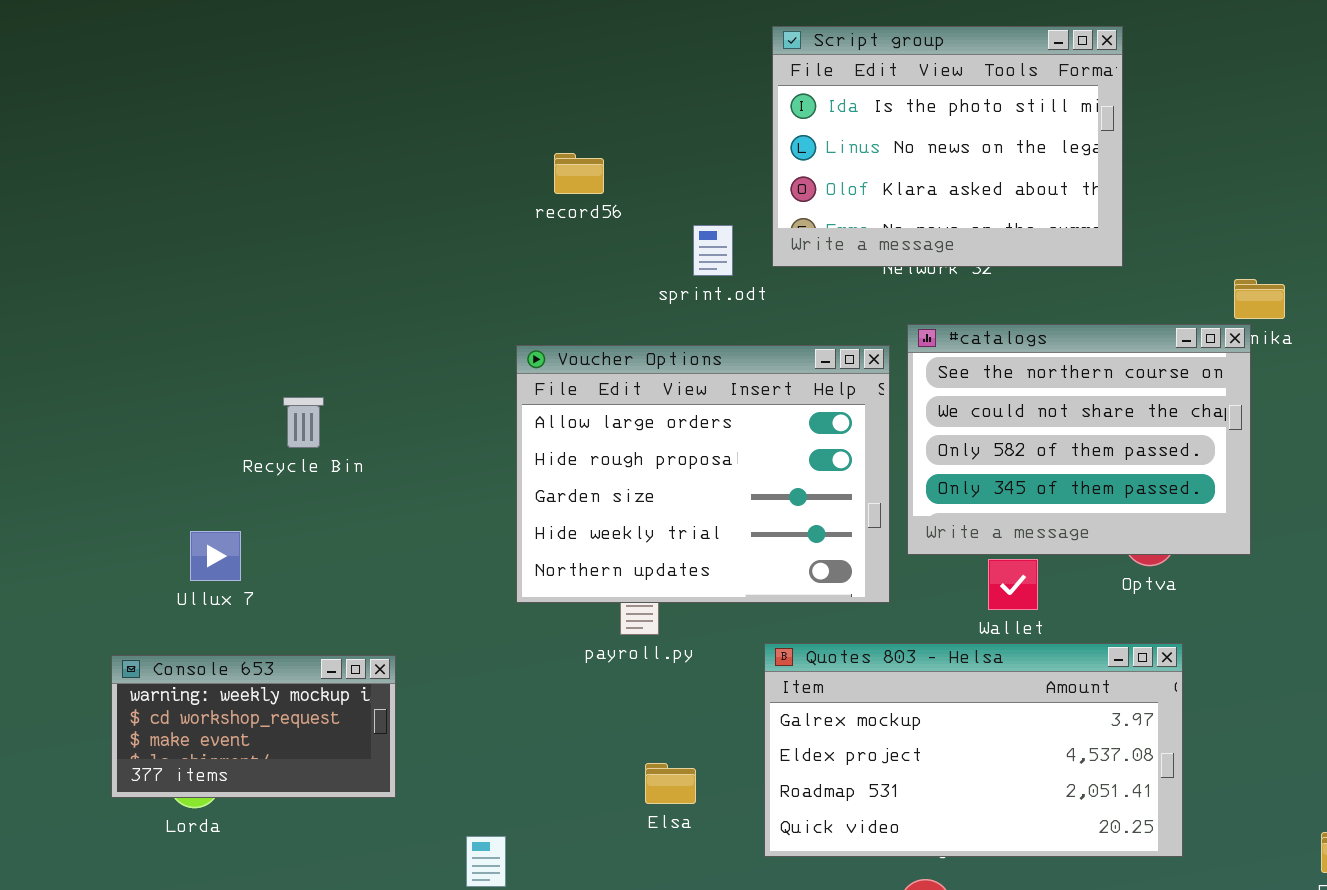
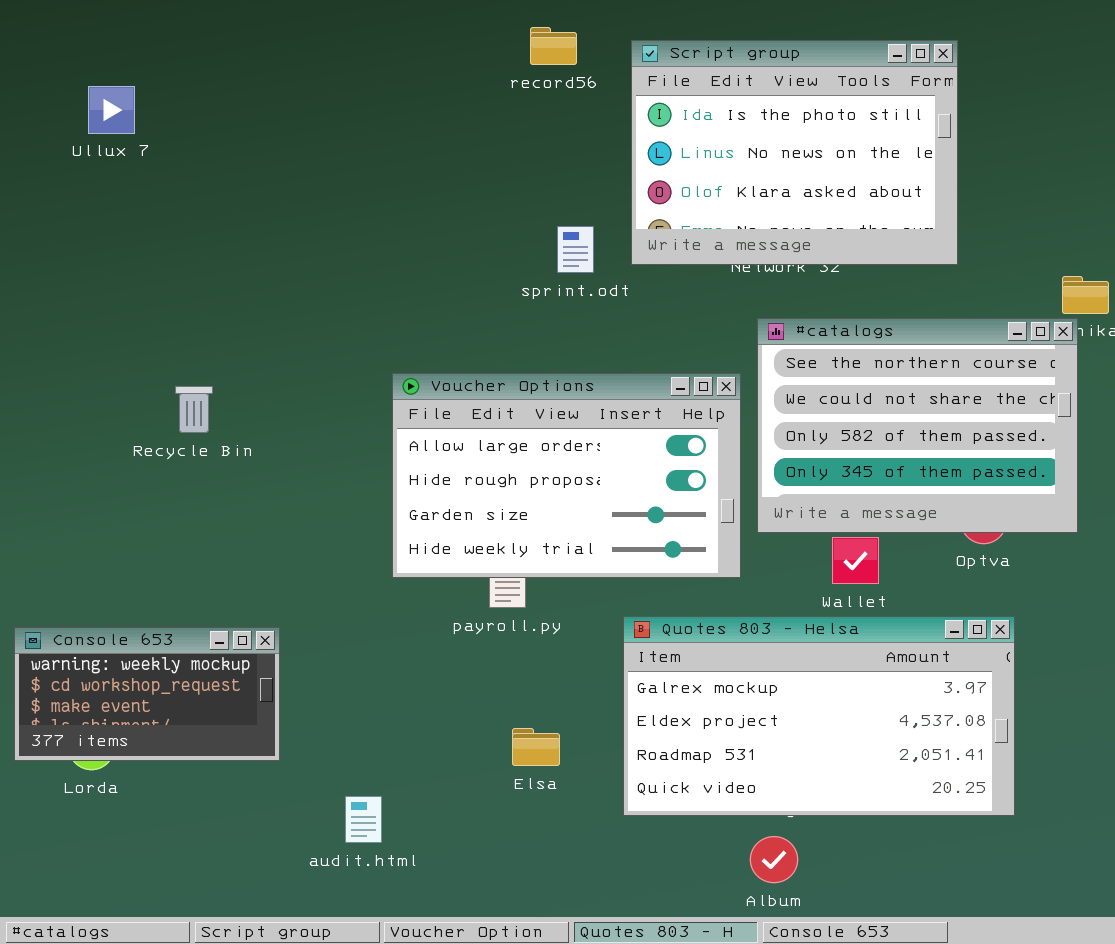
record56: [554,153,604,194] -> [530,27,577,65], moved
Voucher Options: [516,345,890,603] -> [392,373,741,578], resized
Ullux 7: [190,531,241,581] -> [88,86,135,134], moved

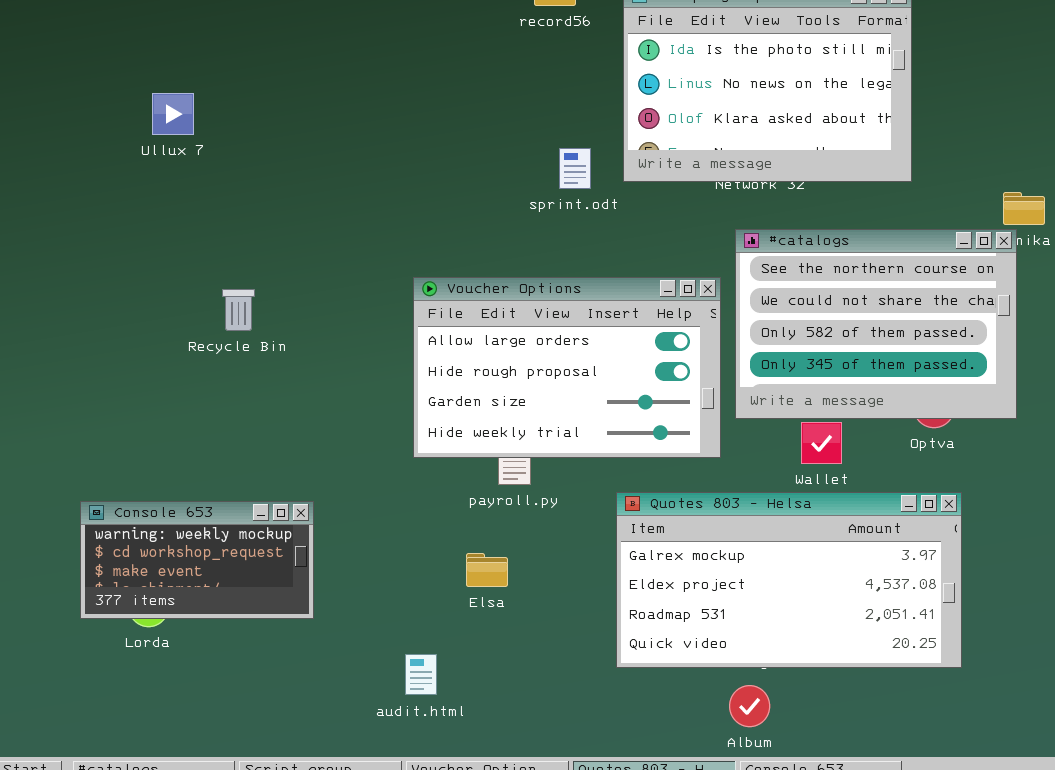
Ullux 7: [88,86,135,134] -> [152,93,194,135], moved
Elsa: [512,728,560,766] -> [466,553,508,587], moved
audit.html: [345,796,382,843] -> [405,654,437,695], moved

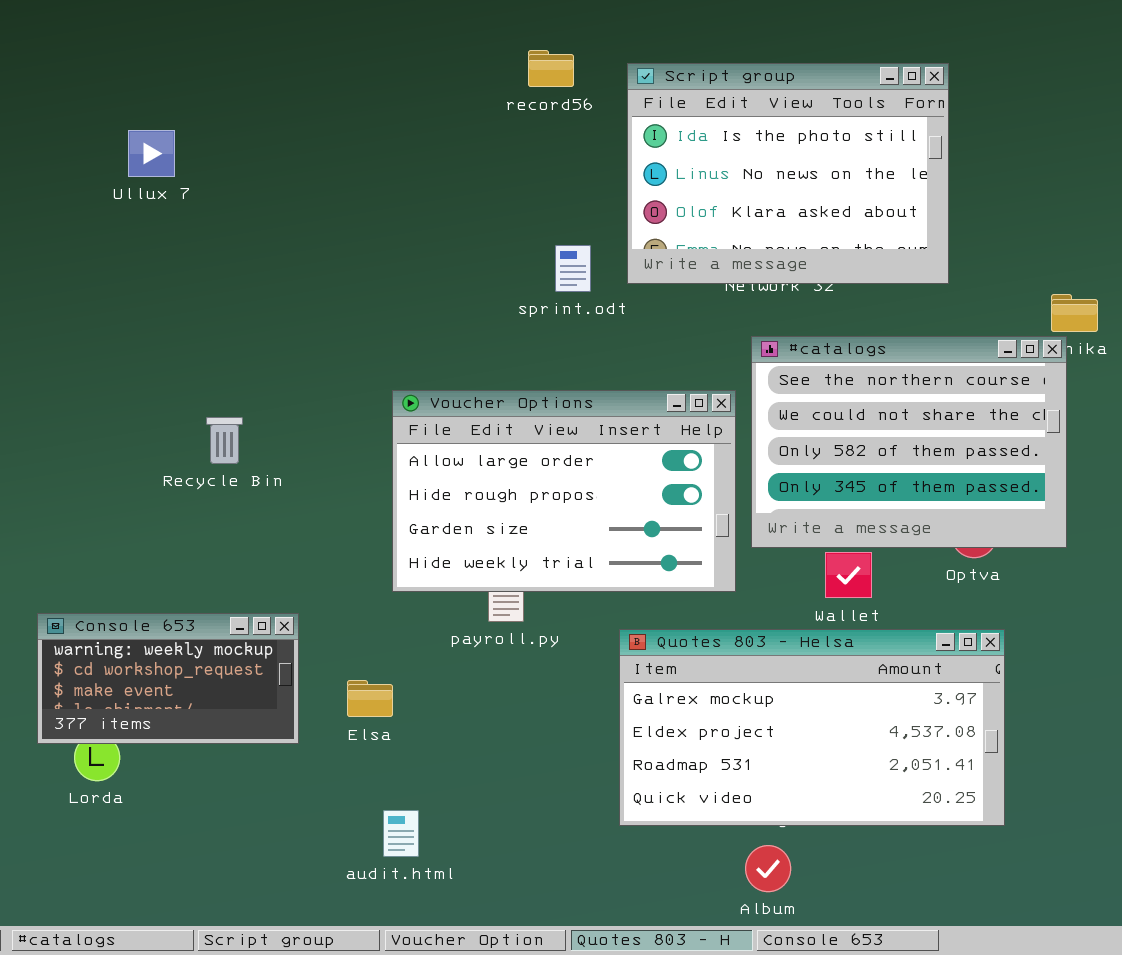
Ullux 7: [152,93,194,135] -> [128,130,175,177], moved
Recycle Bin: [222,289,255,331] -> [206,417,243,464], moved
Console 653: [80,501,314,619] -> [37,613,299,744], moved
Elsa: [466,553,508,587] -> [347,680,393,717], moved

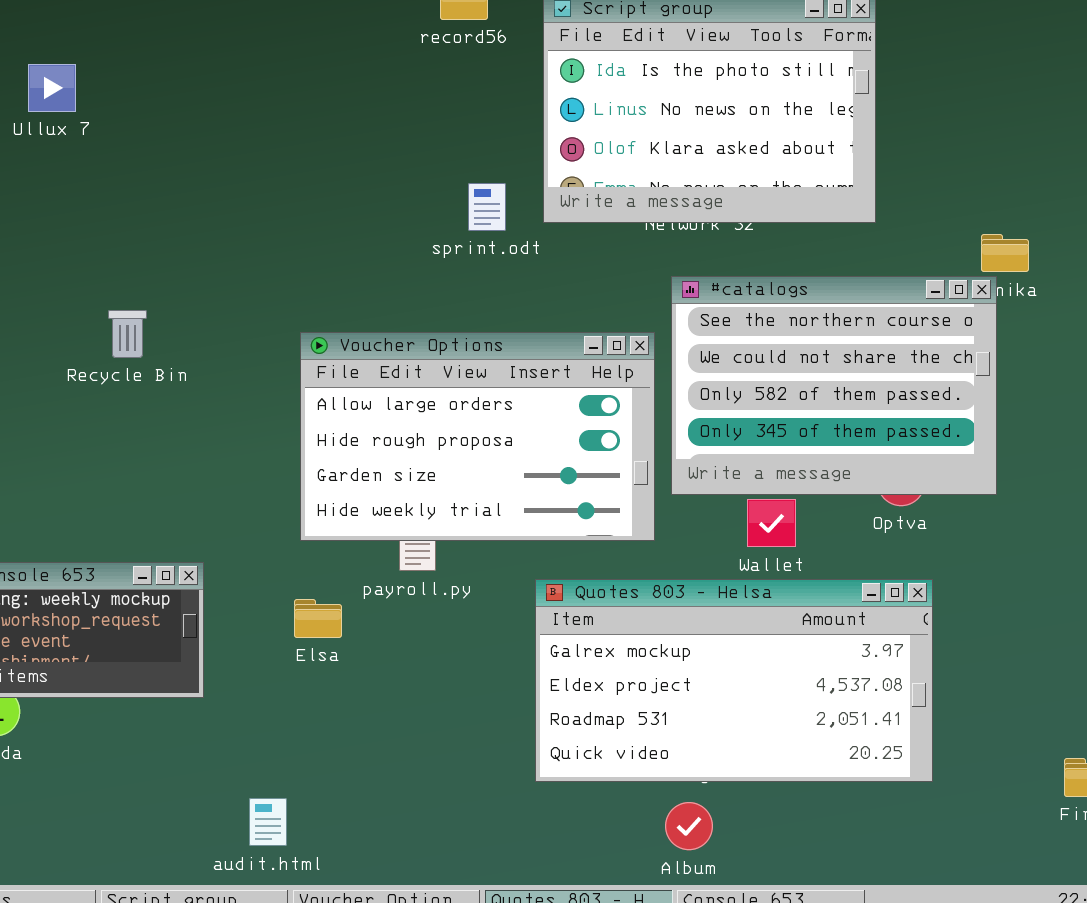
Recycle Bin: [206,417,243,464] -> [108,310,147,358], moved
Elsa: [347,680,393,717] -> [294,599,342,638], moved
audit.html: [383,810,419,857] -> [249,798,287,846], moved

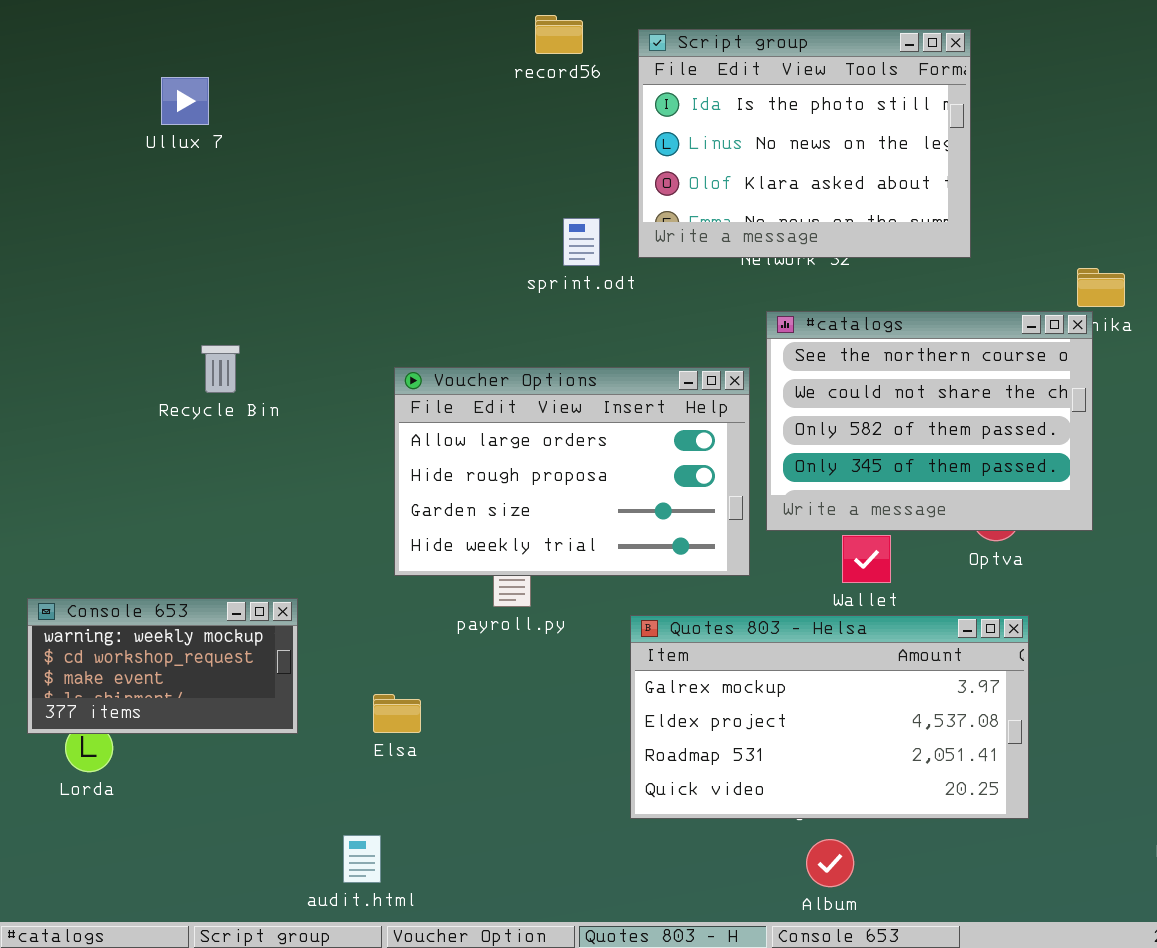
Ullux 7: [28,64,76,112] -> [161,77,209,125], moved
Elsa: [294,599,342,638] -> [373,694,421,733], moved
Album: [665,802,713,850] -> [806,839,854,887], moved

